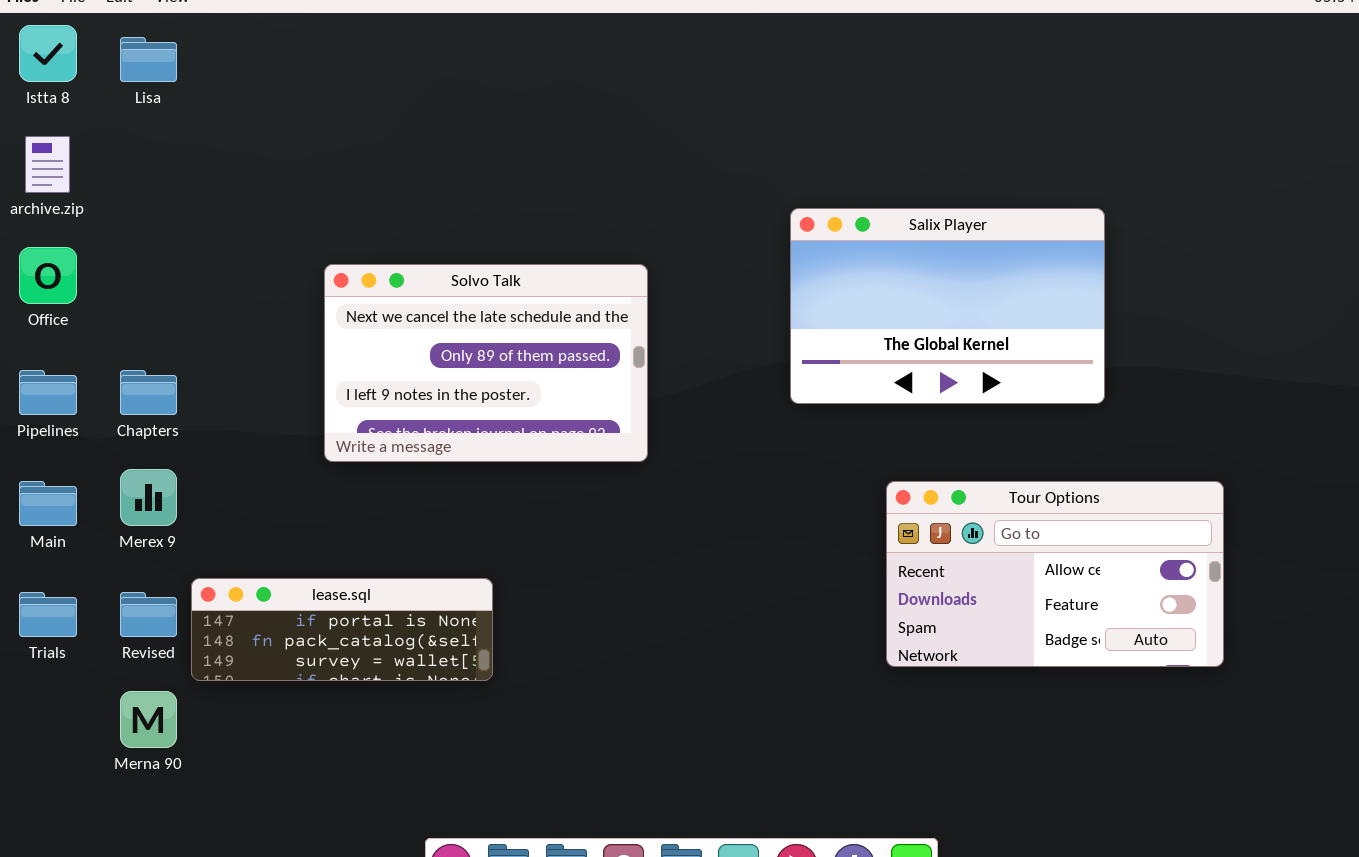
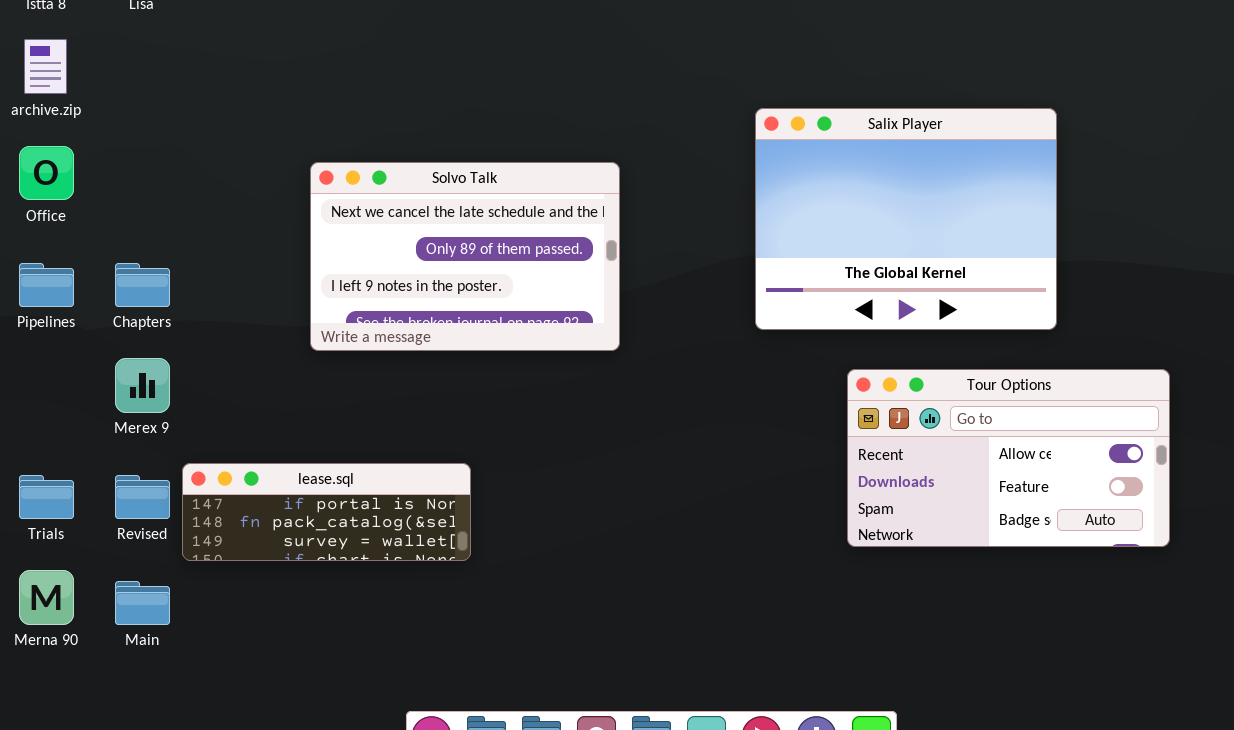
Salix Player: [790,208,1105,404] -> [755,108,1057,330], resized
Main: [19,481,77,526] -> [115,581,170,625], moved
Merna 90: [120,691,177,748] -> [19,570,74,625], moved

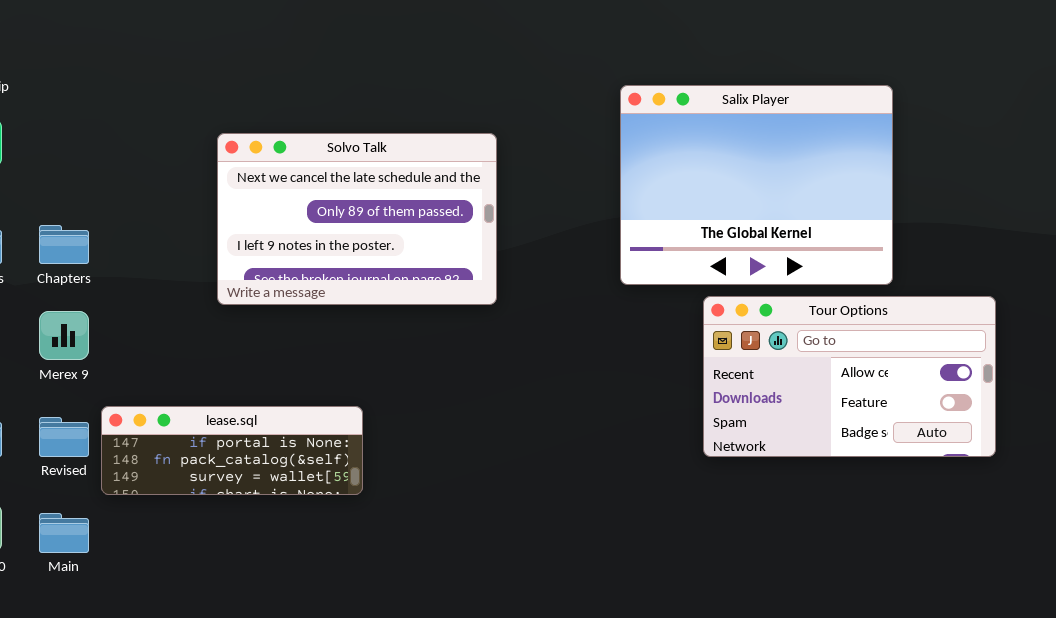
Tour Options: [847,369,1170,547] -> [703,296,996,457], moved

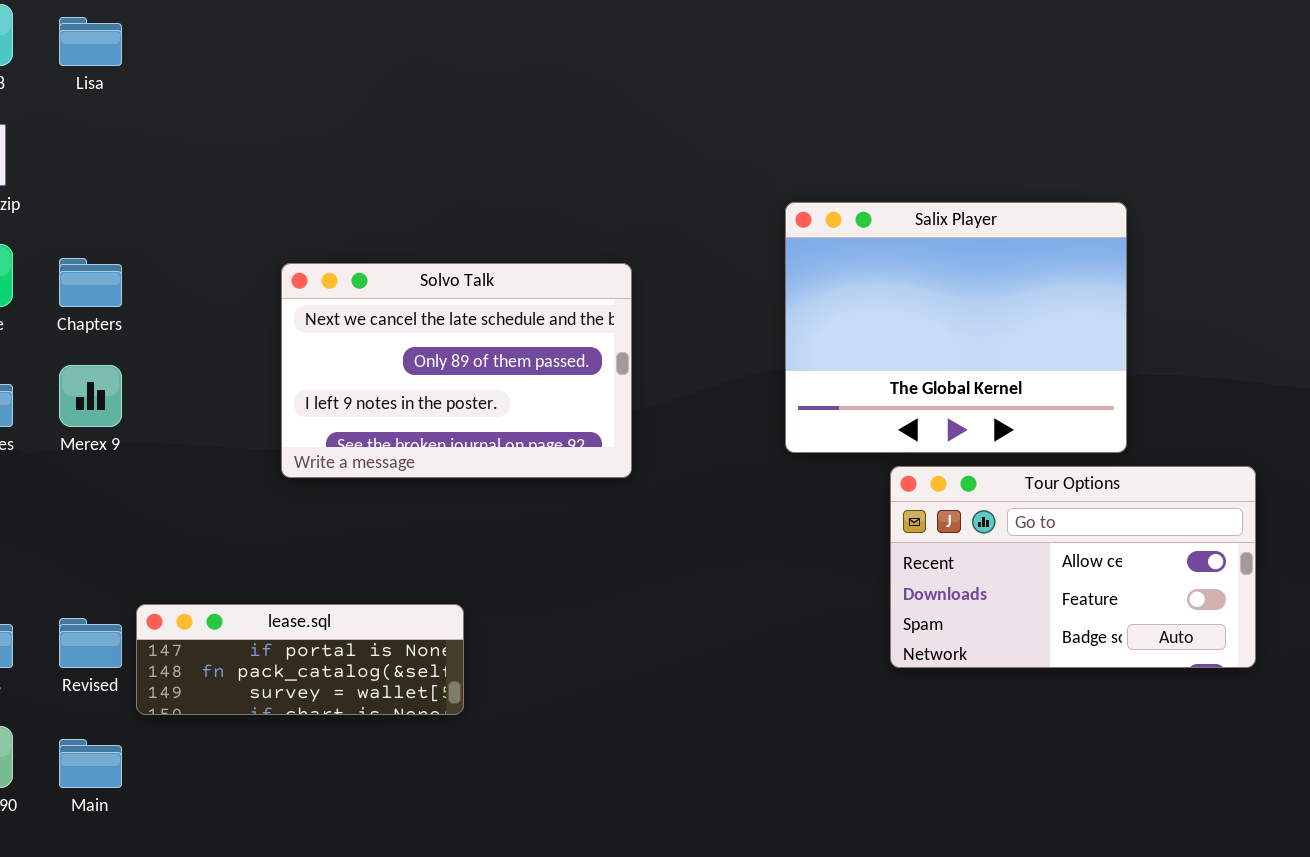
Chapters: [39,225,89,264] -> [59,258,122,307], moved
Merex 9: [39,311,89,360] -> [59,365,122,427], moved

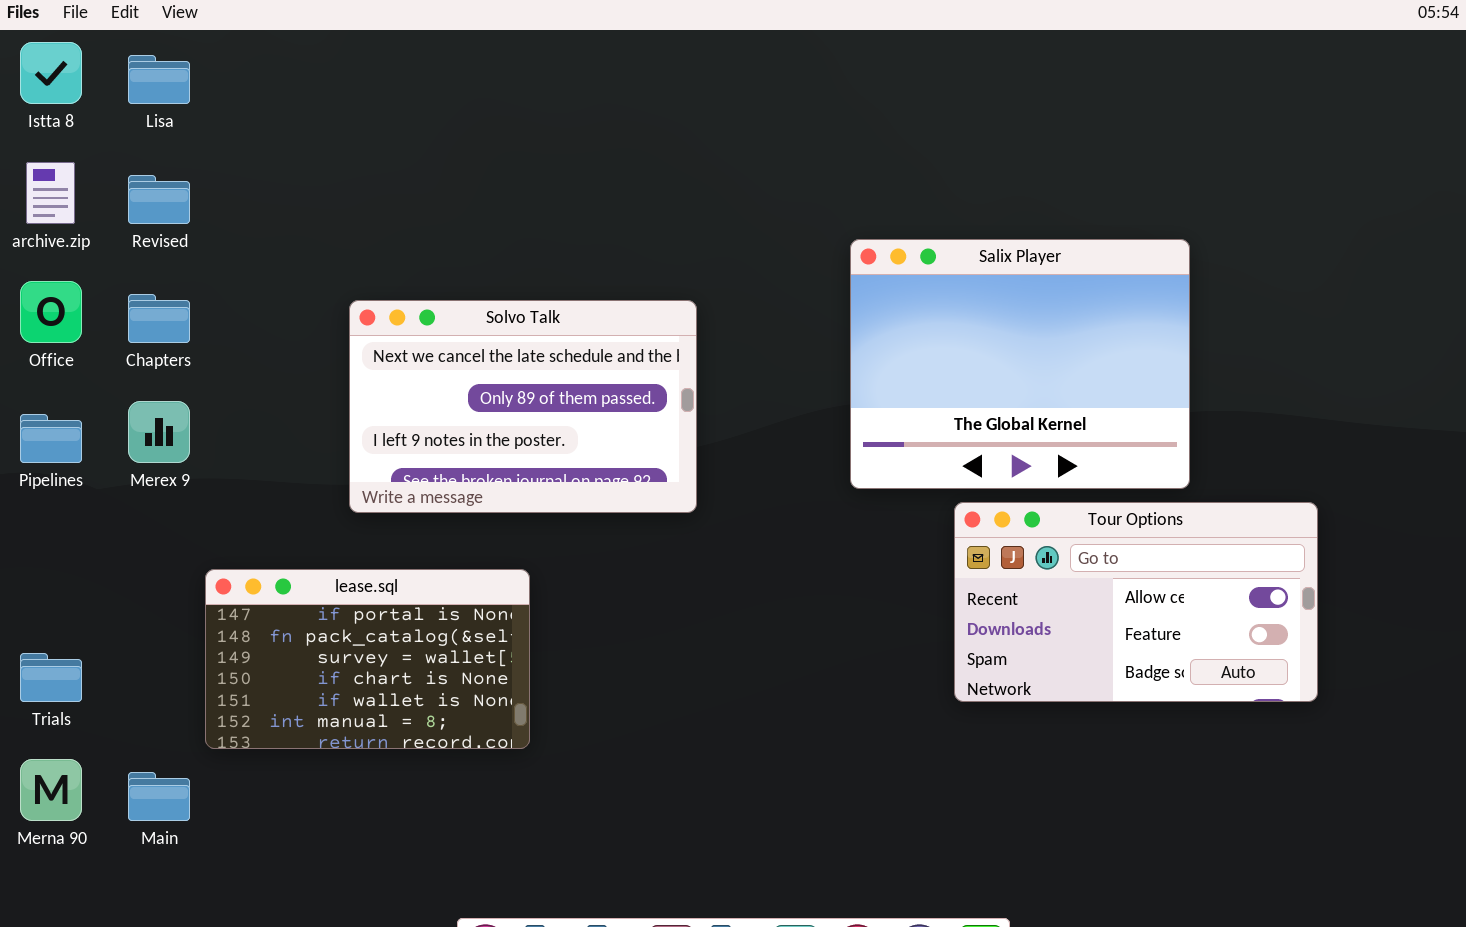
lease.sql: [136,604,464,715] -> [205,569,530,749], resized
Revised: [59,618,122,668] -> [128,175,190,224], moved

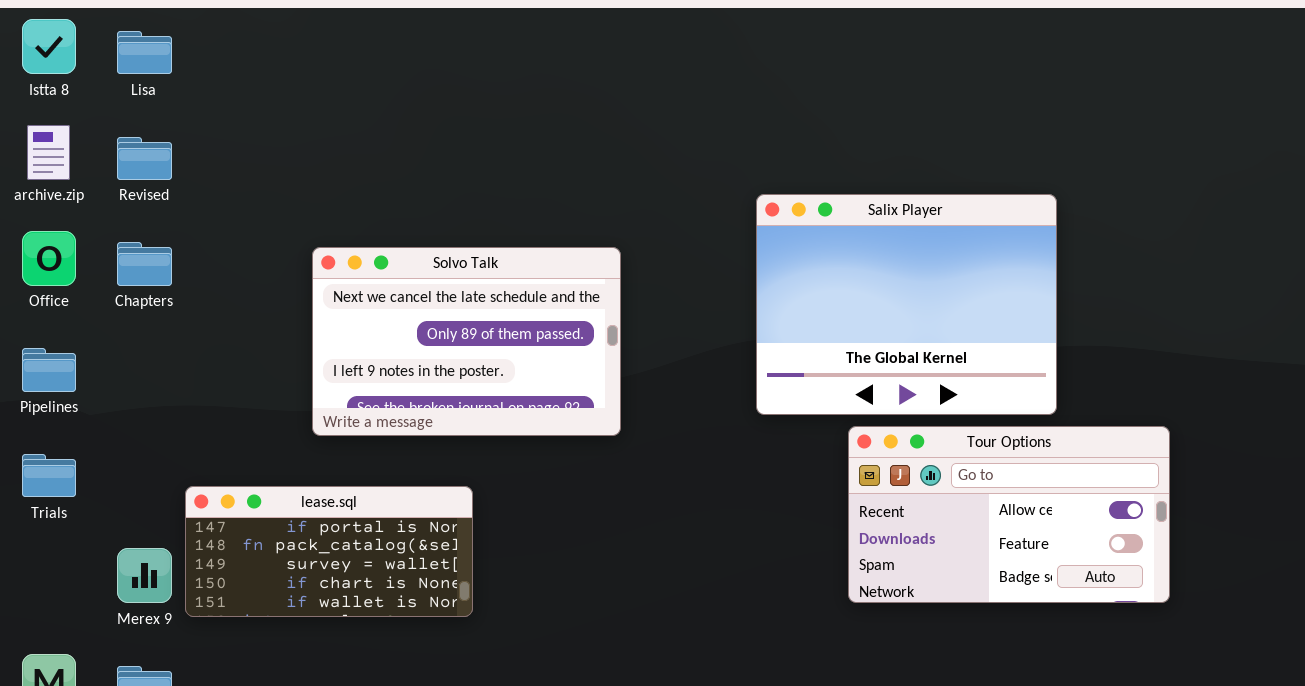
Merex 9: [128,401,190,463] -> [117,548,172,603], moved
lease.sql: [205,569,530,749] -> [185,486,473,617], resized
Trials: [20,653,82,702] -> [22,454,76,497], moved

